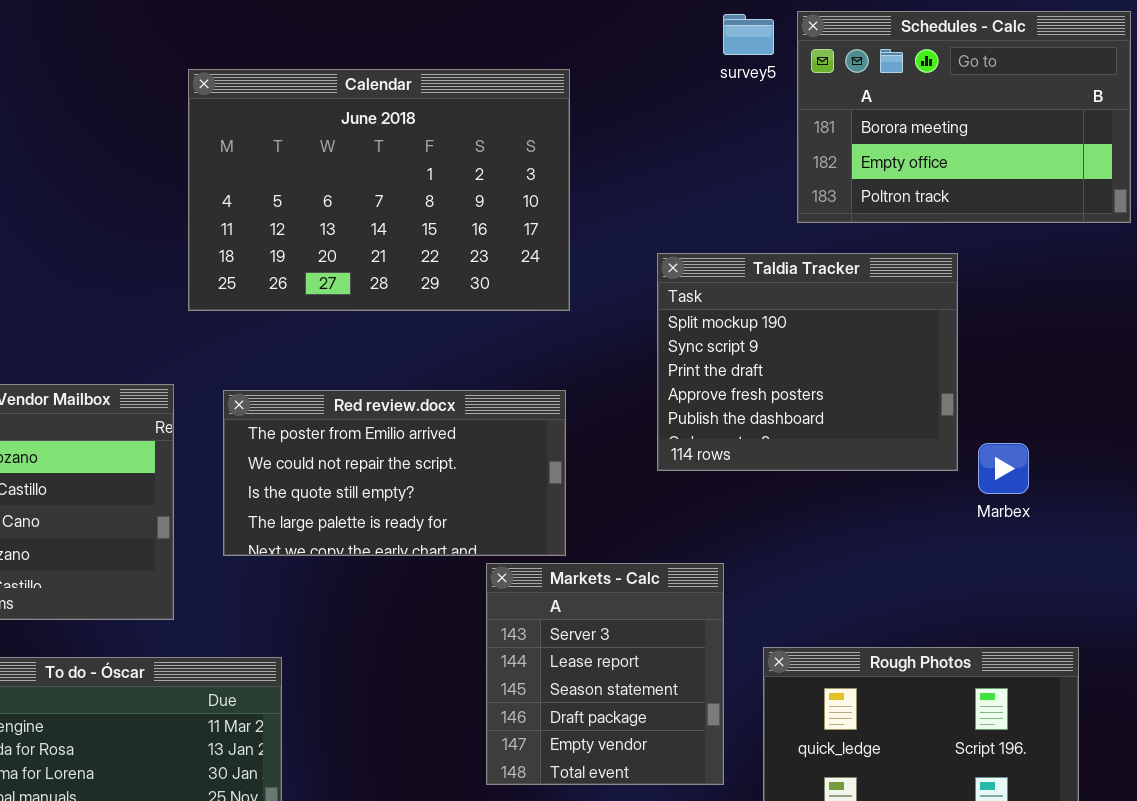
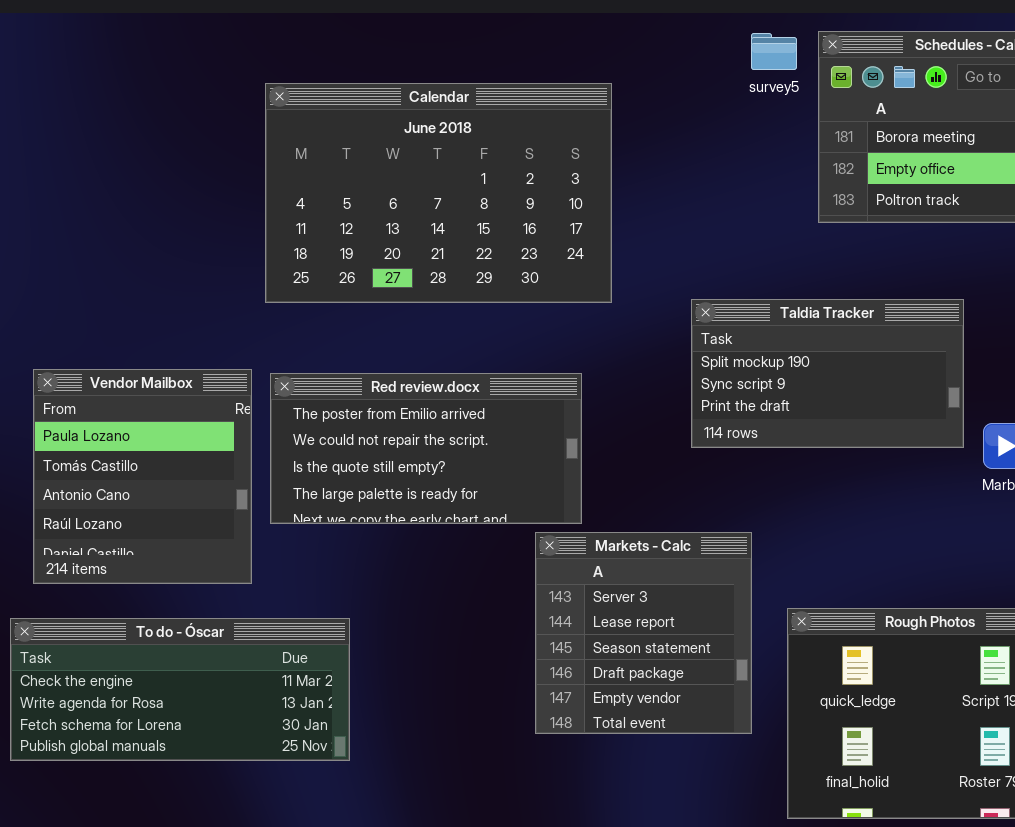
Taldia Tracker: [657,253,958,471] -> [691,299,964,448], resized
Red review.docx: [223,390,566,556] -> [270,373,582,524], moved

